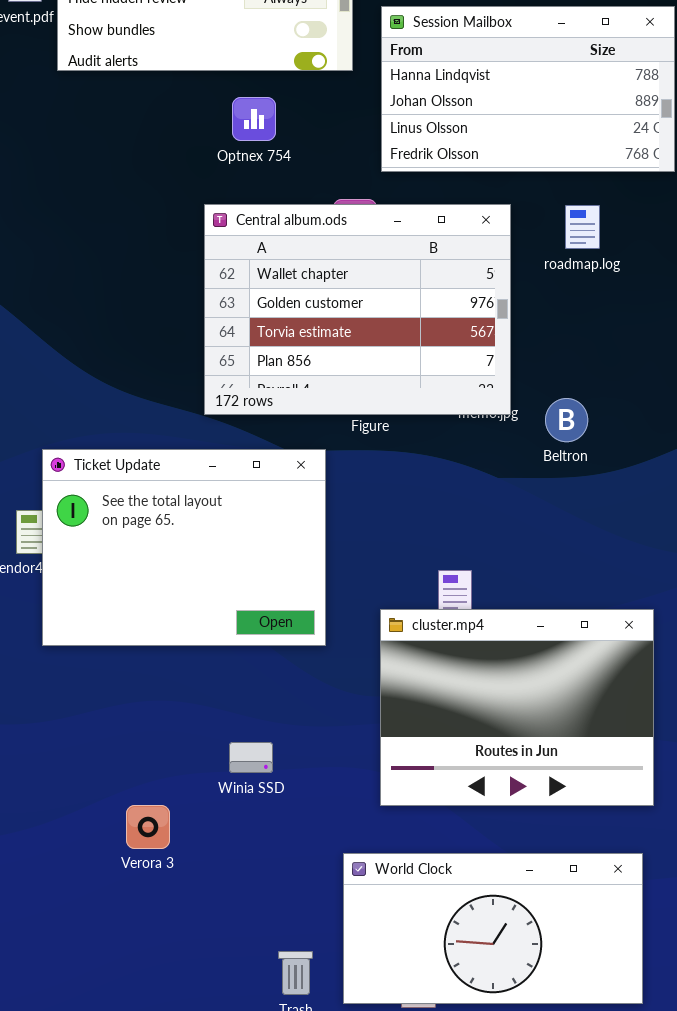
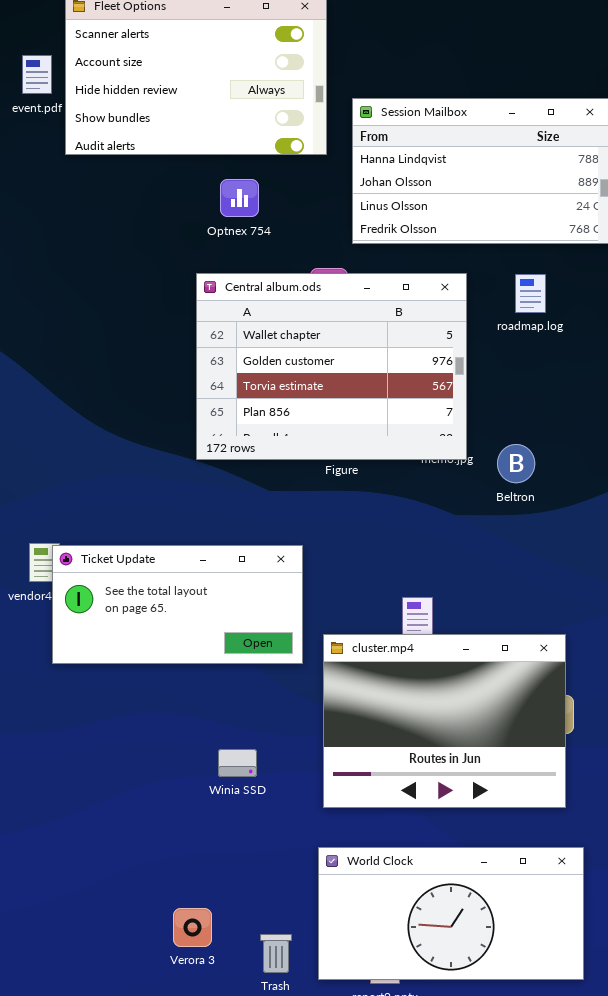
Ticket Update: [42,449,326,646] -> [52,545,303,664], resized
cluster.mp4: [380,609,654,806] -> [323,634,566,808], moved
Verora 3: [126,805,170,849] -> [173,908,212,947], moved

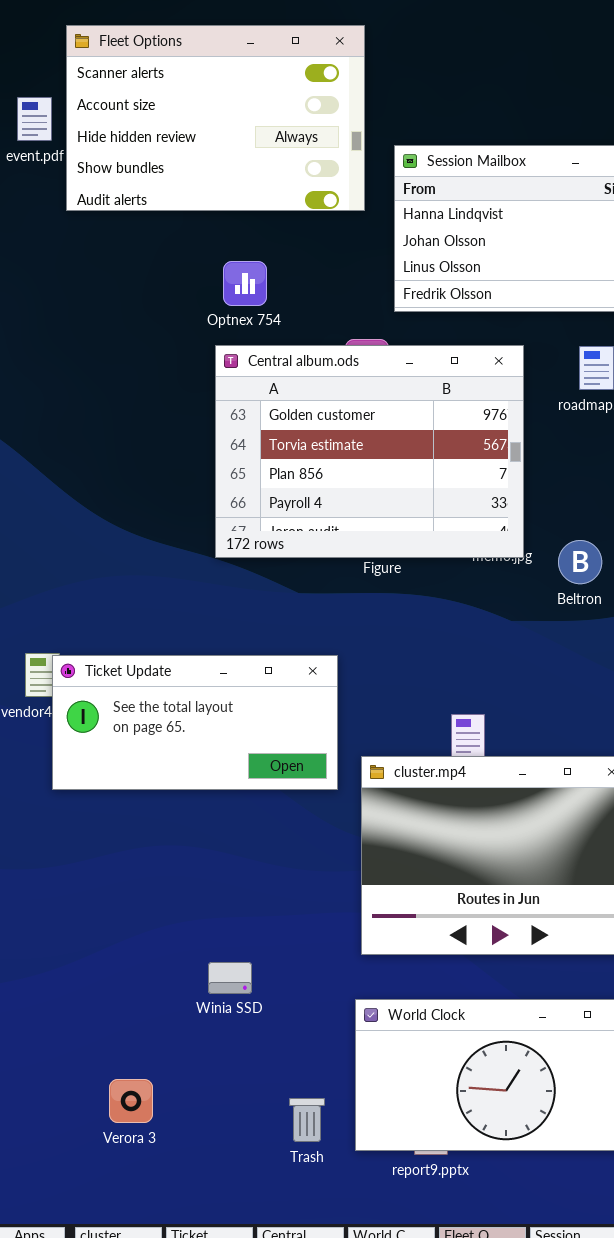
Optnex 754: [220,179,259,217] -> [223,261,267,306], moved
Central album.ods: [196,273,467,460] -> [215,345,524,558], scrolled down 1 row
Winia SSD: [218,749,257,777] -> [208,962,252,994], moved
Verora 3: [173,908,212,947] -> [109,1079,153,1123], moved

